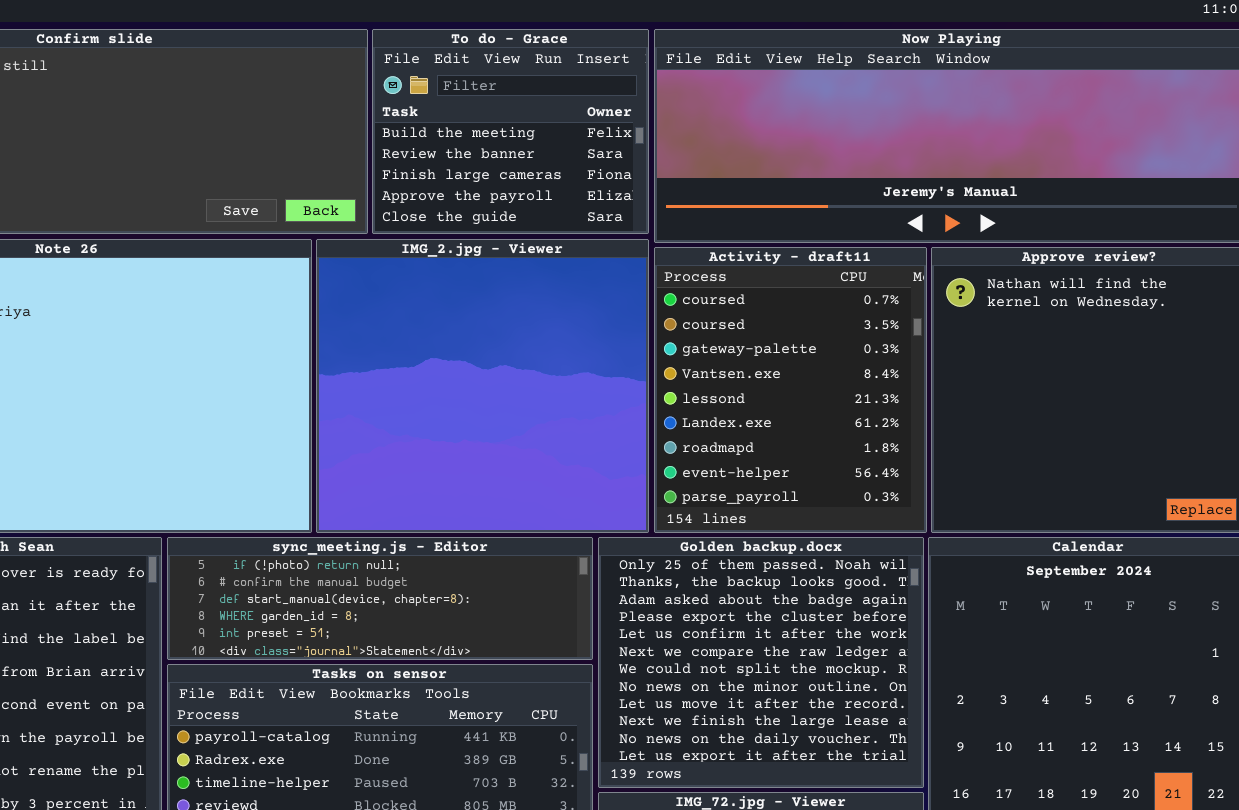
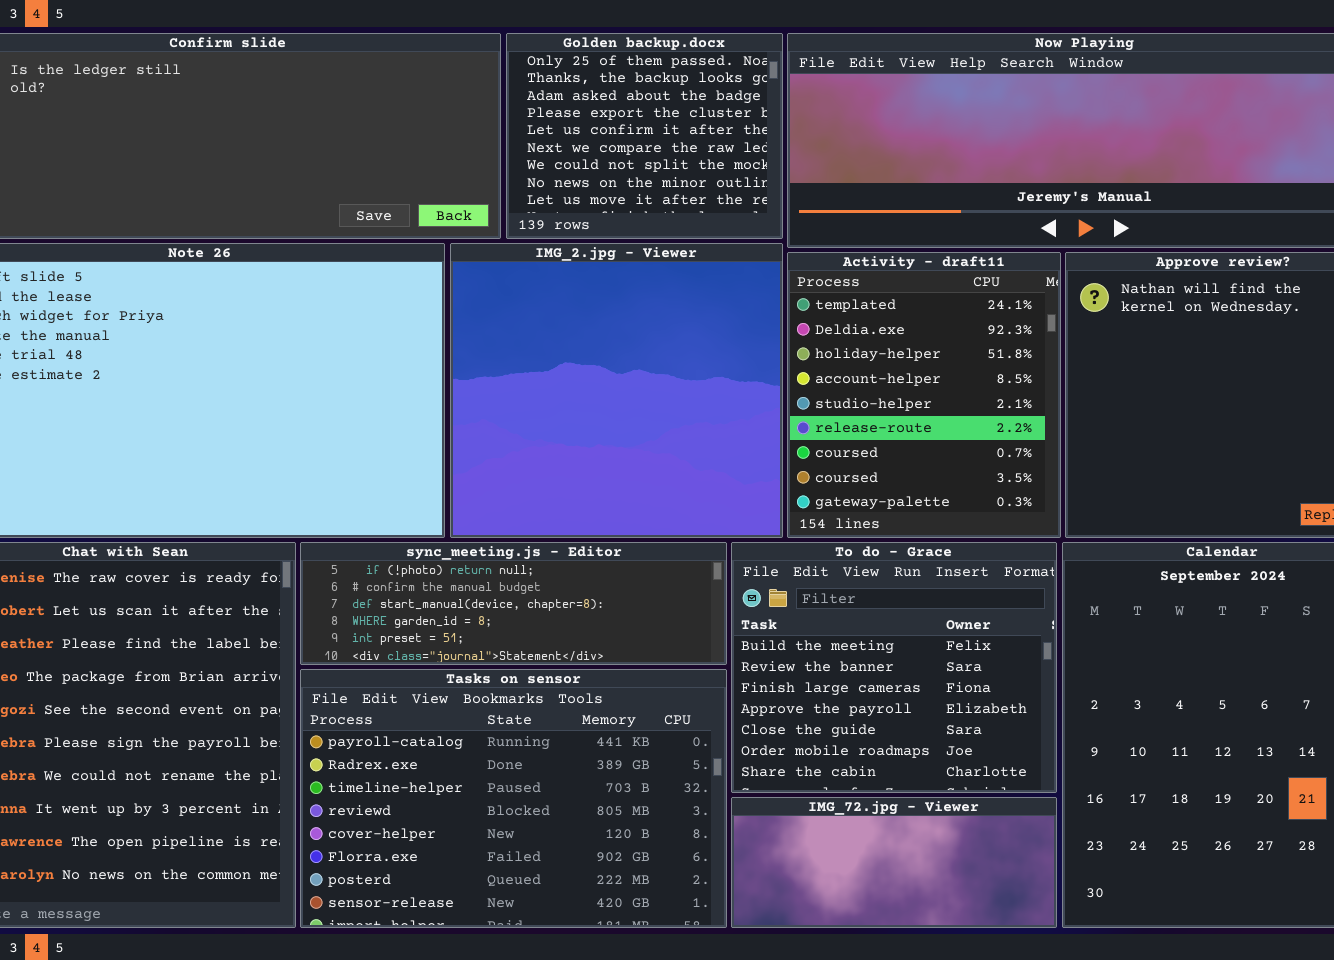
To do - Grace: [372,29,649,234] -> [731,542,1057,793], moved, resized
Activity - draft11: [654,247,927,533] -> [787,252,1061,538], scrolled up 6 rows
Golden backup.docx: [598,537,924,788] -> [506,33,783,239], moved, resized

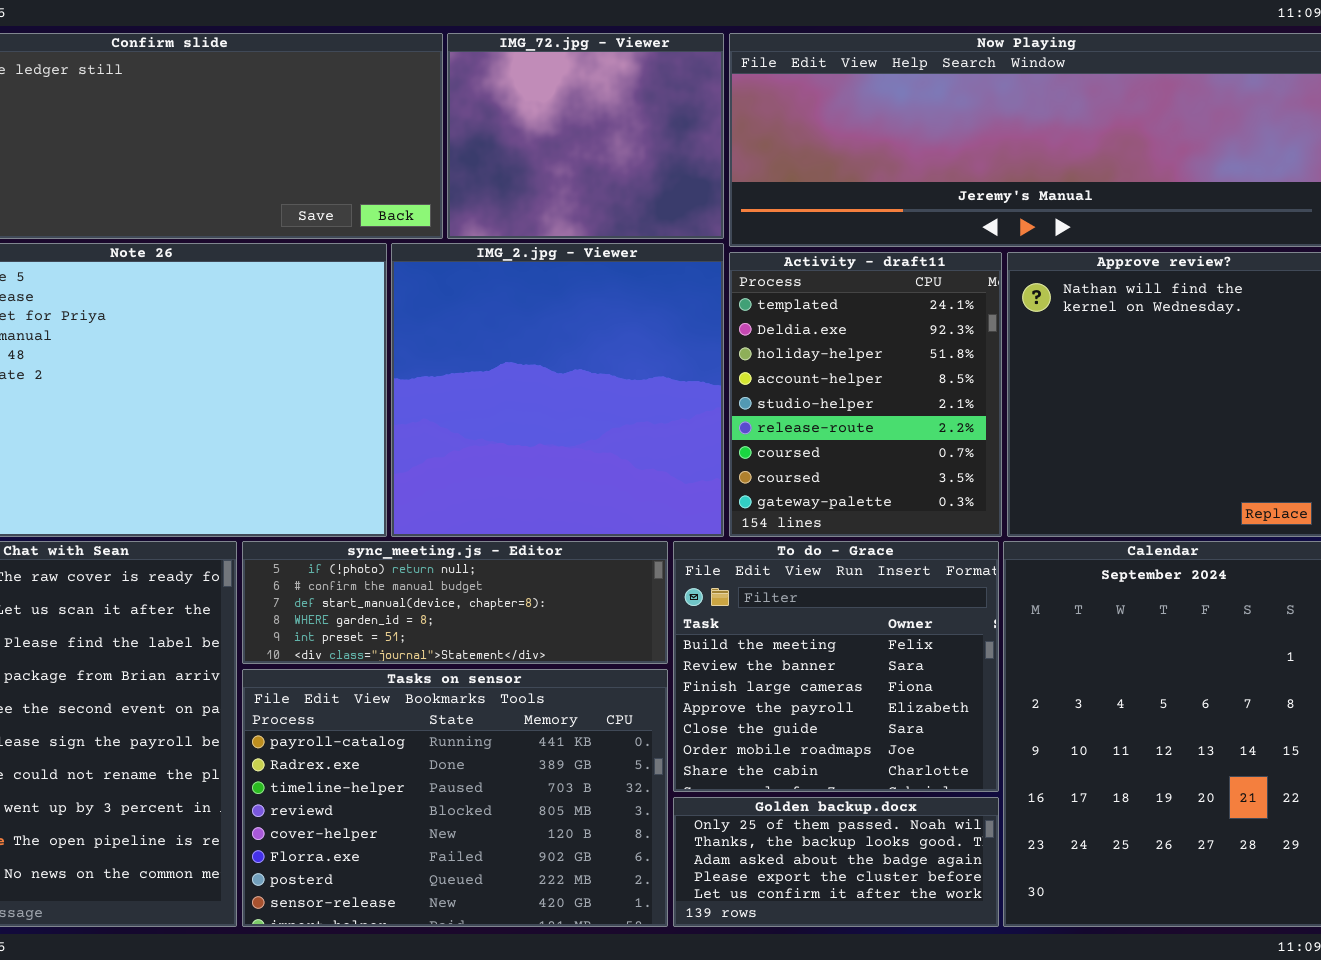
Golden backup.docx: [506,33,783,239] -> [673,797,999,927], moved, resized
IMG_72.jpg - Viewer: [731,797,1057,928] -> [447,33,724,239], moved, resized

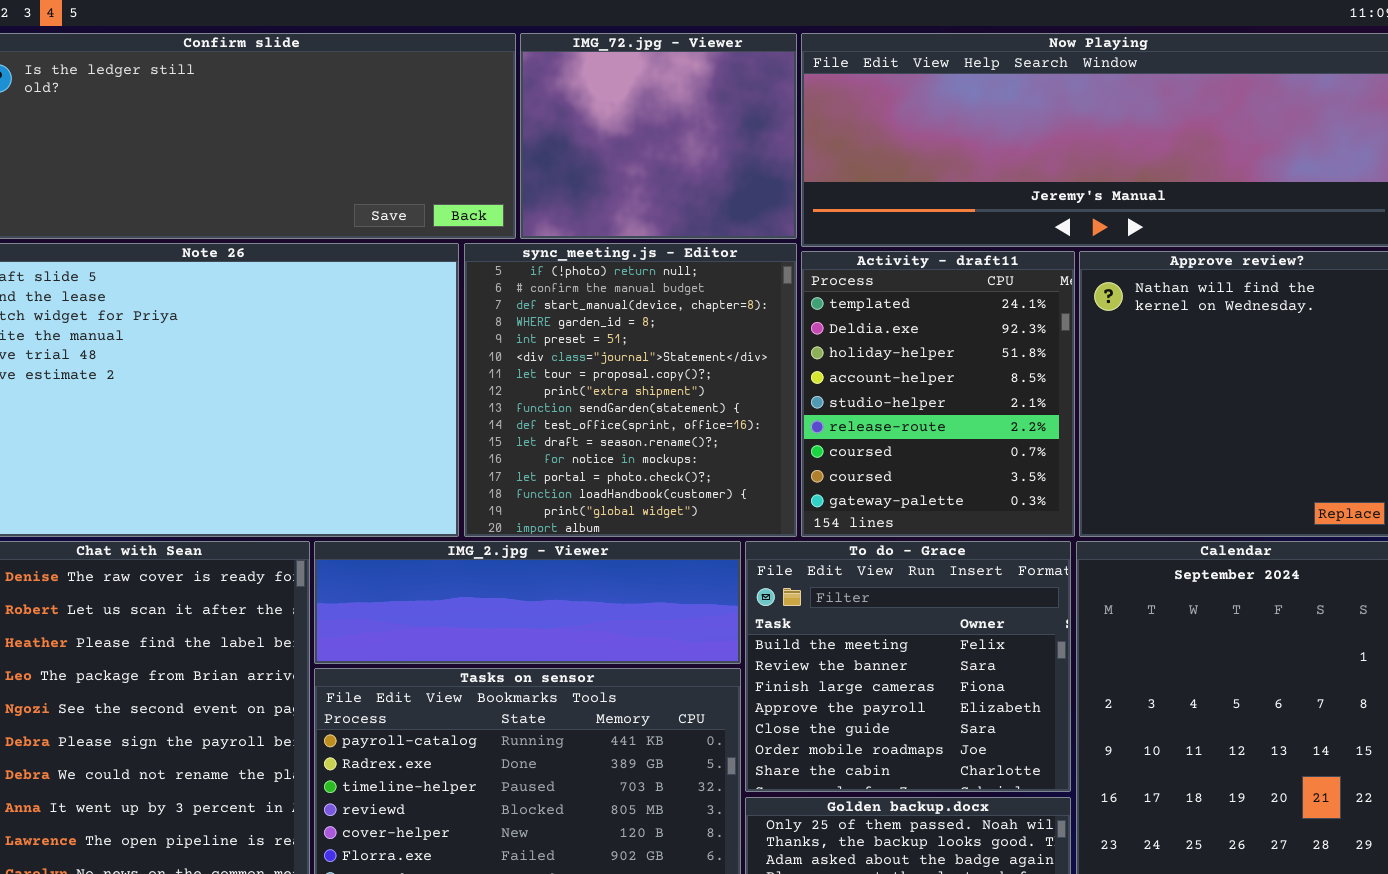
IMG_2.jpg - Viewer: [391,243,724,537] -> [314,541,741,664], moved, resized
sync_meeting.js - Editor: [242,541,668,664] -> [464,243,797,537], moved, resized

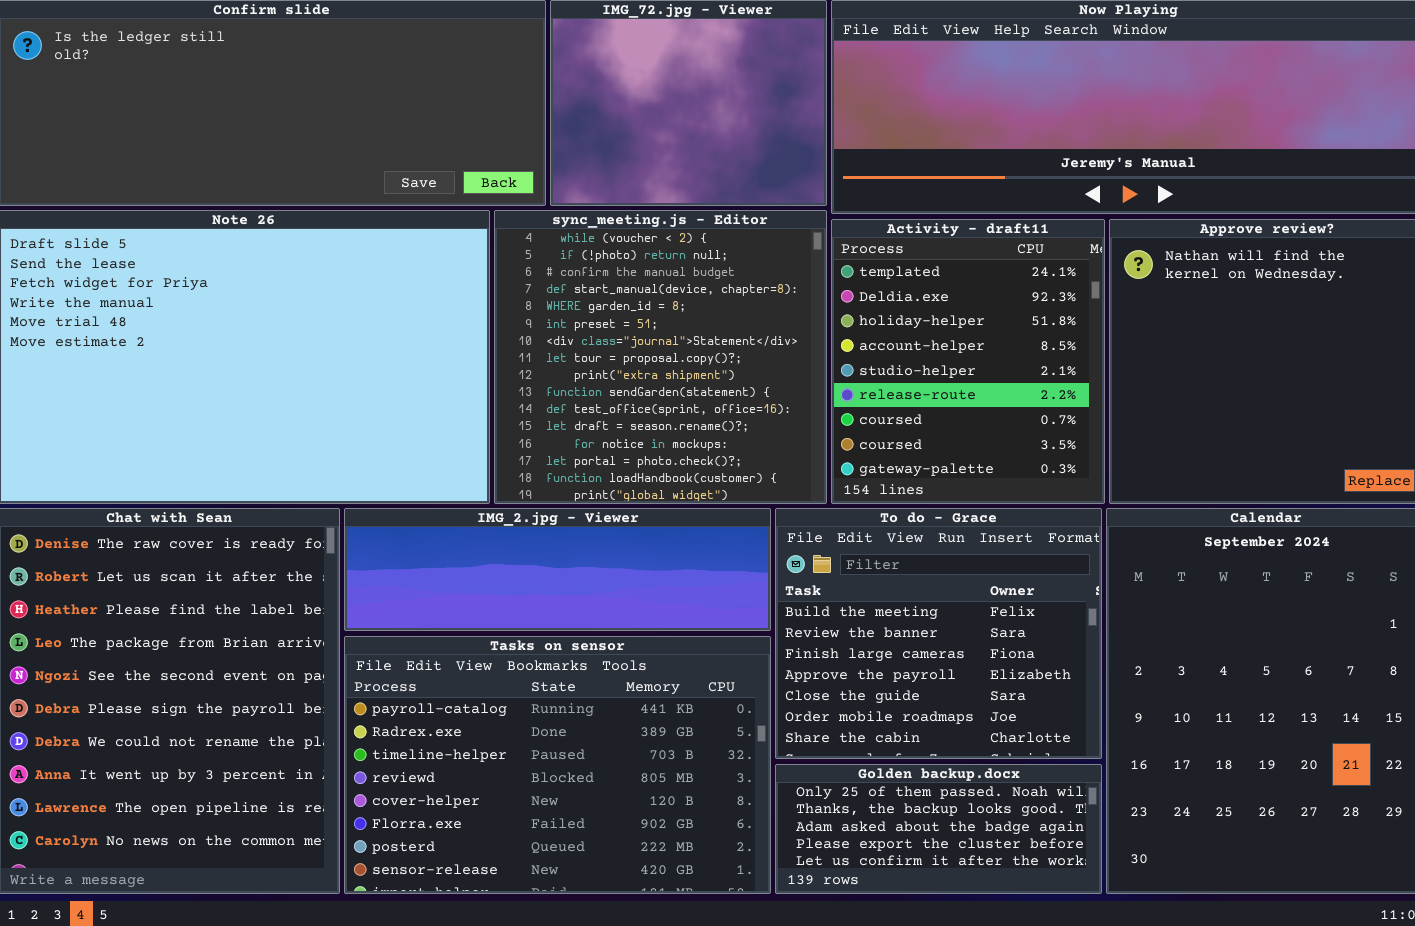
sync_meeting.js - Editor: [464,243,797,537] -> [494,210,827,504], scrolled up 1 row

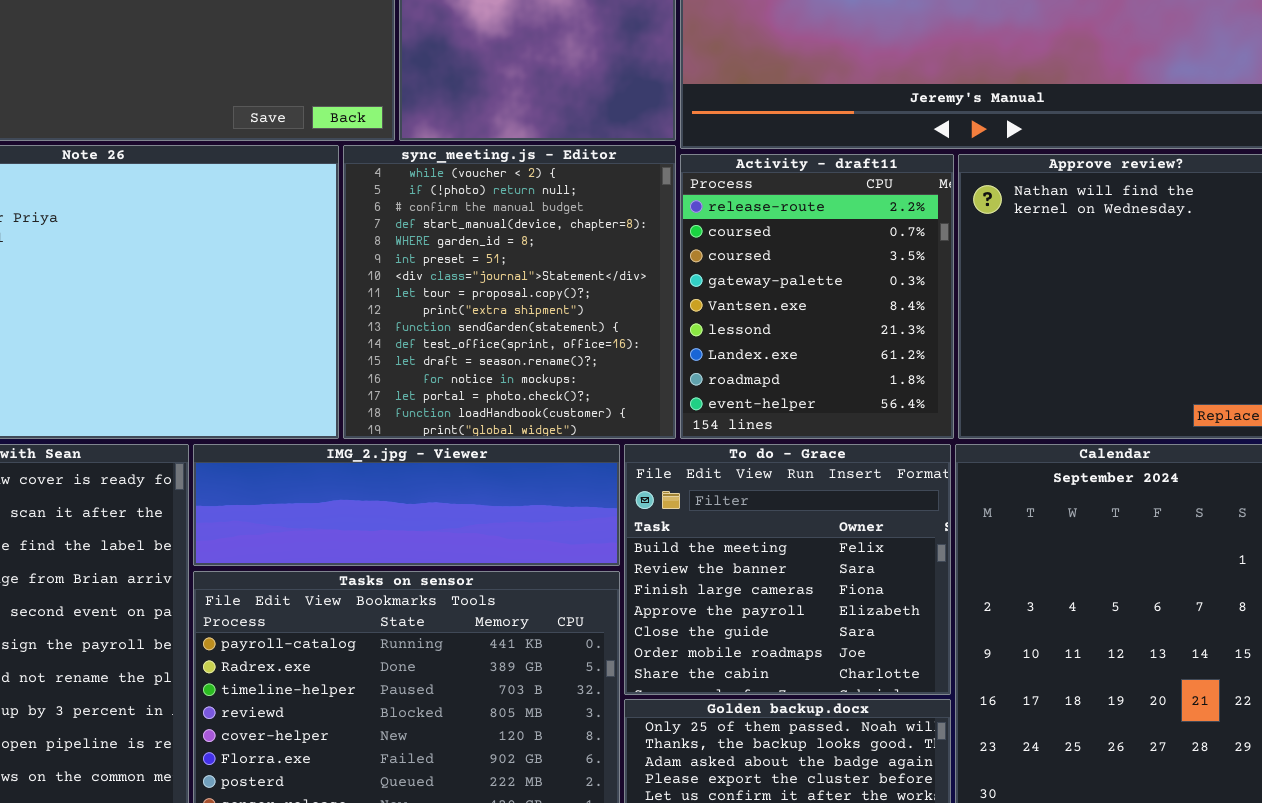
Activity - draft11: [831,219,1105,504] -> [680,154,954,439], scrolled down 5 rows

